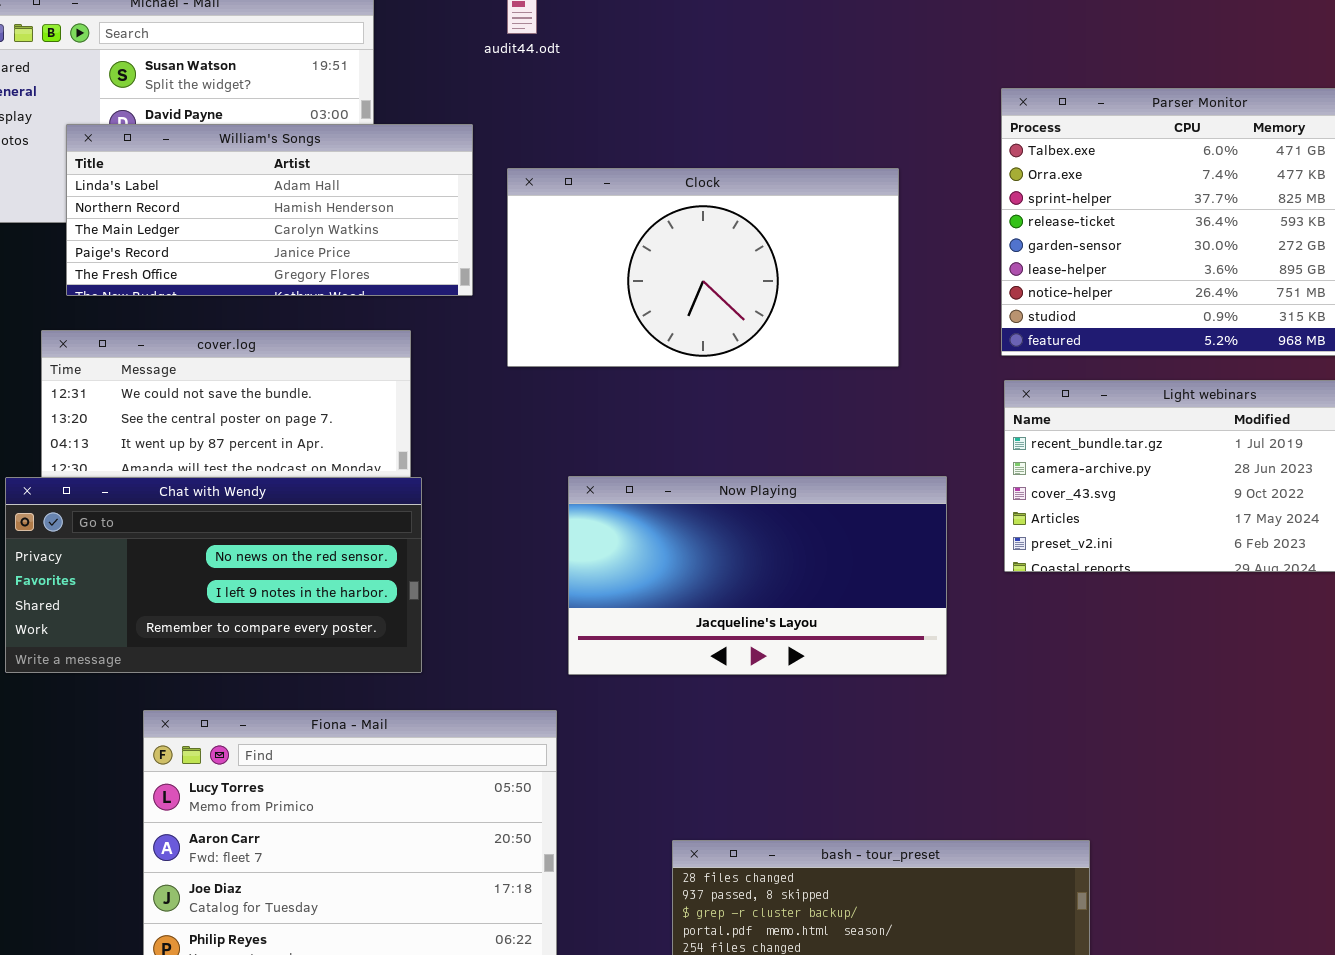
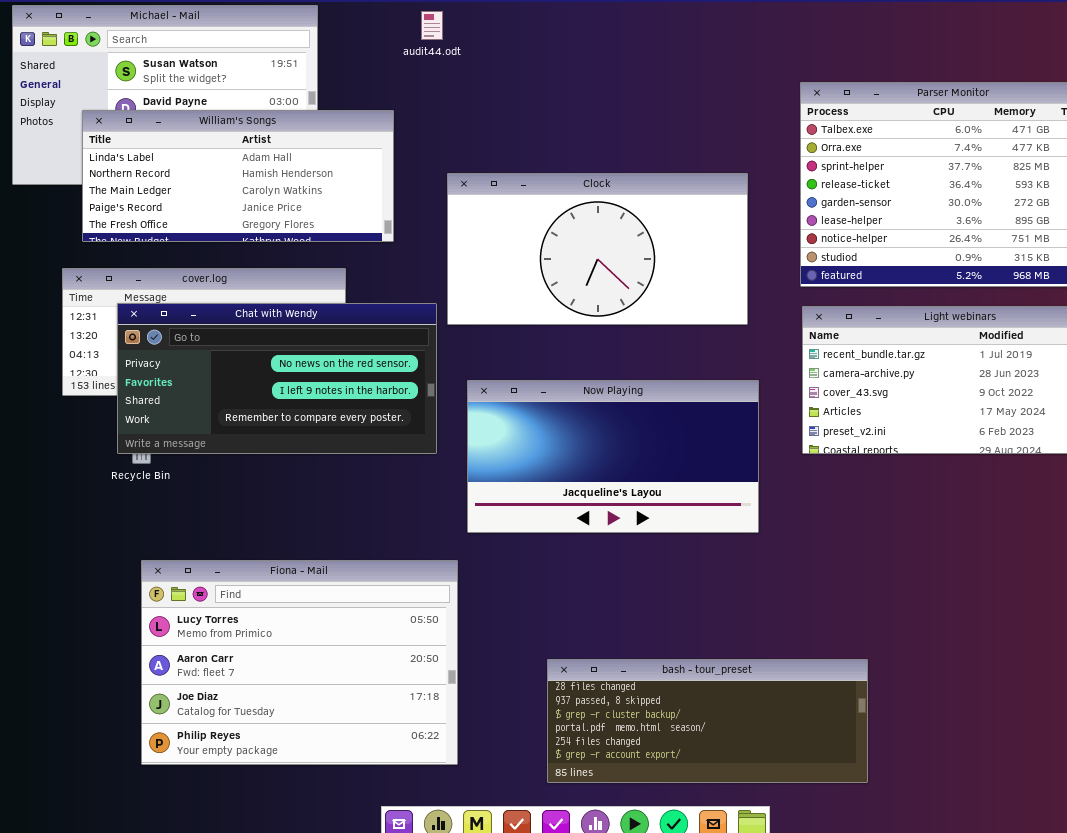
Clock: [507,168,899,367] -> [447,173,748,325], moved
Chat with Wendy: [5,477,422,673] -> [117,303,437,454], moved

